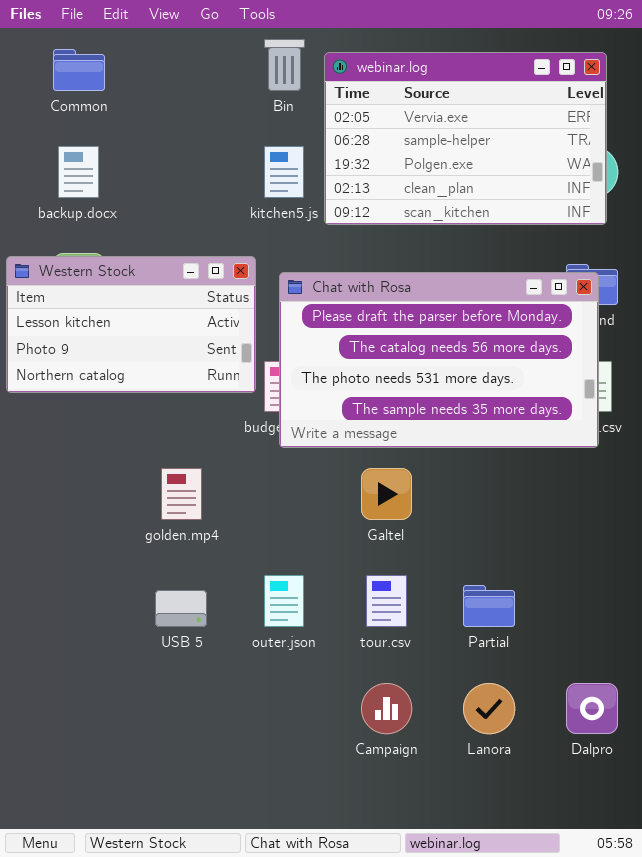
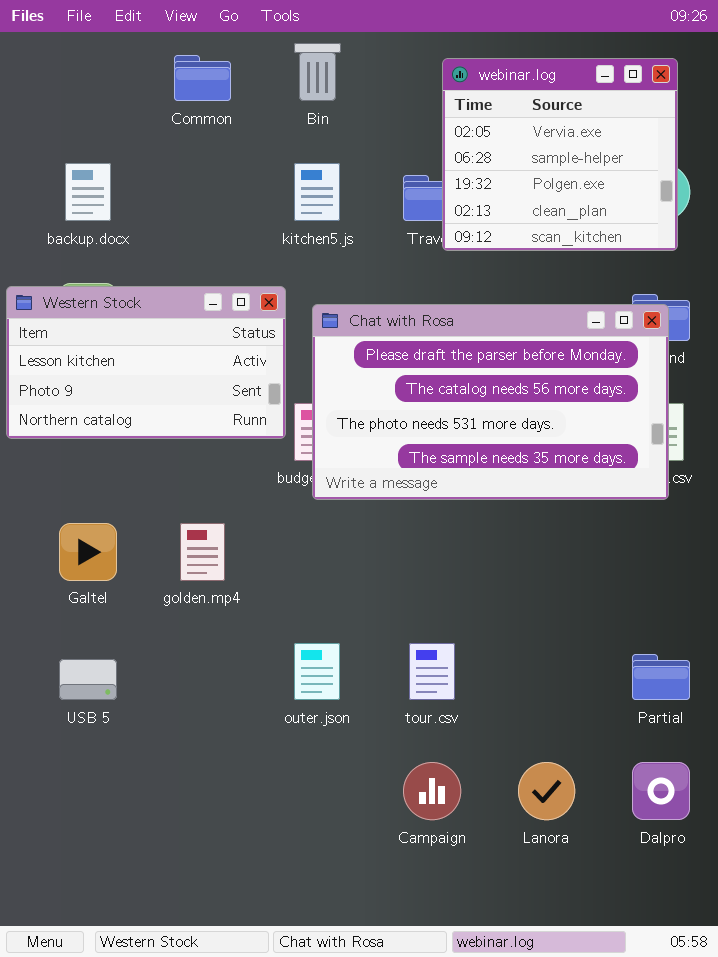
Common: [53,49,105,91] -> [174,55,231,101], moved
webinar.log: [324,52,607,225] -> [442,58,678,251], resized
Galtel: [361,468,412,520] -> [59,523,117,581], moved
Partial: [463,585,515,627] -> [632,654,690,700], moved
USB 5: [155,590,207,627] -> [59,659,117,700], moved

